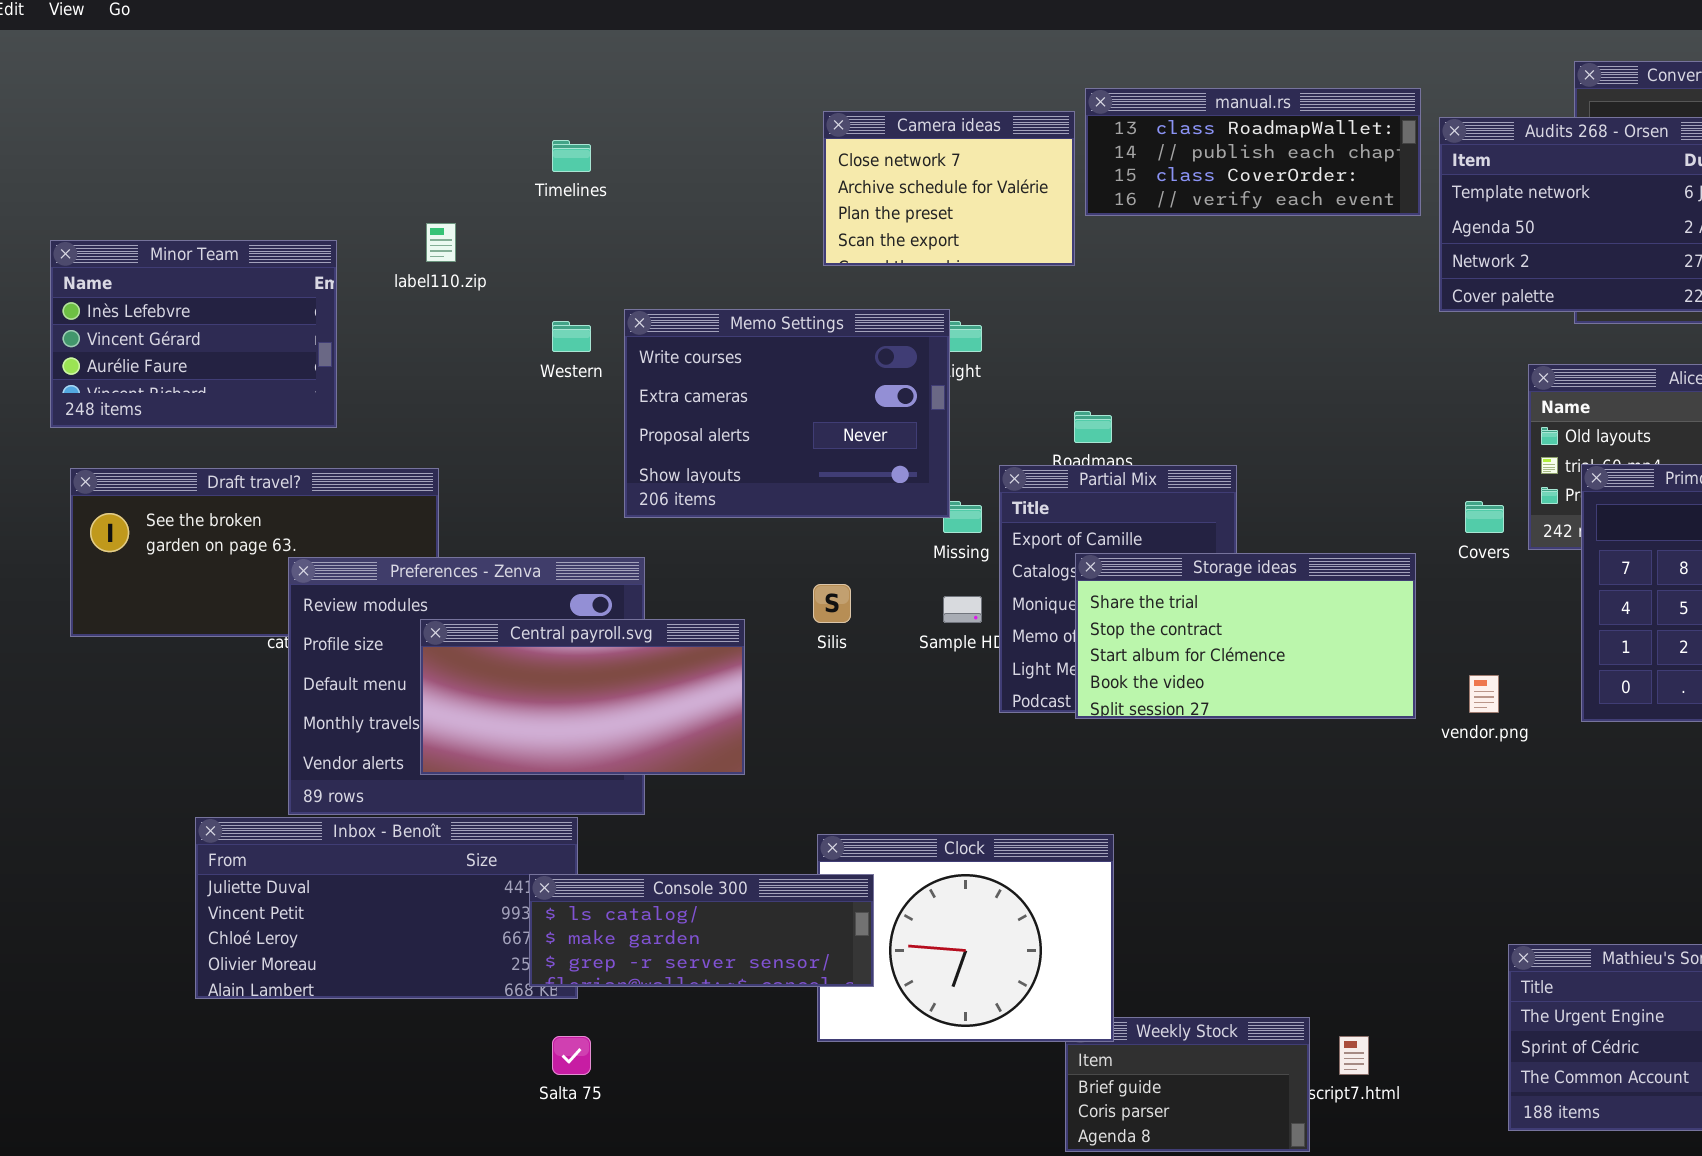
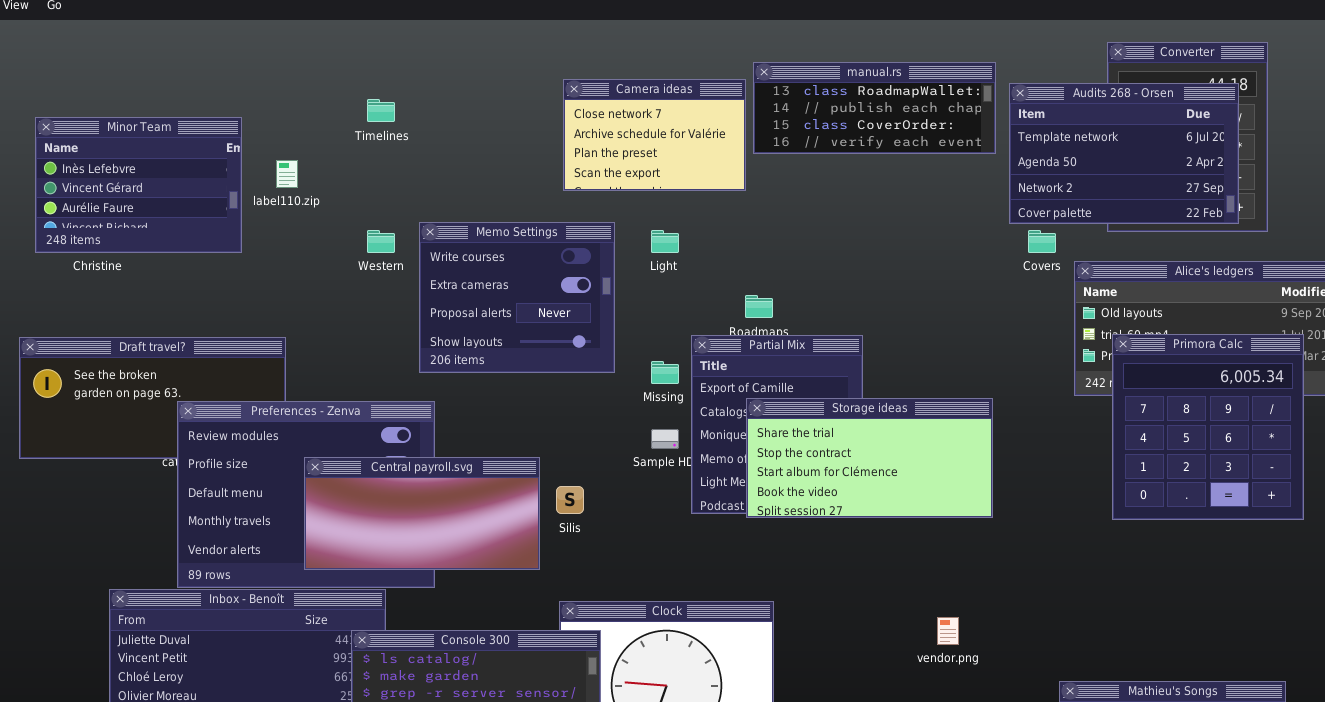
Minor Team: [50,240,337,428] -> [35,117,242,253], moved
Memo Settings: [624,309,950,518] -> [419,222,615,373], resized
Covers: [1465,501,1504,533] -> [1028,230,1056,253], moved
Silis: [813,584,851,623] -> [556,486,584,514], moved
Central payroll.svg: [420,619,745,775] -> [304,457,540,570], moved
vendor.png: [1469,675,1499,713] -> [937,617,959,645], moved

